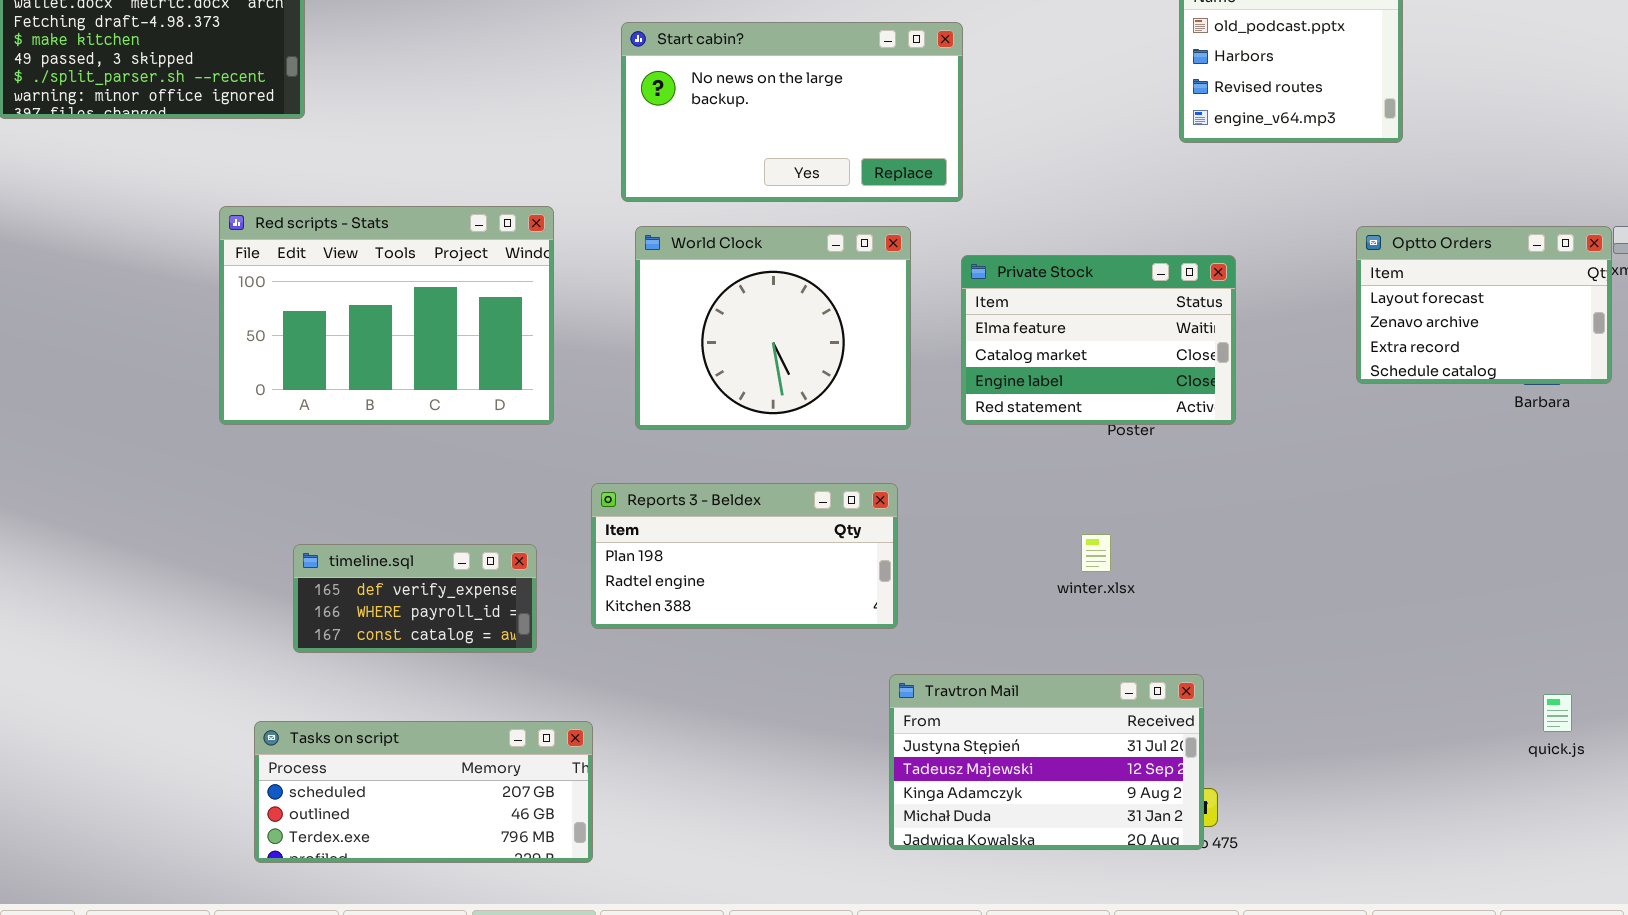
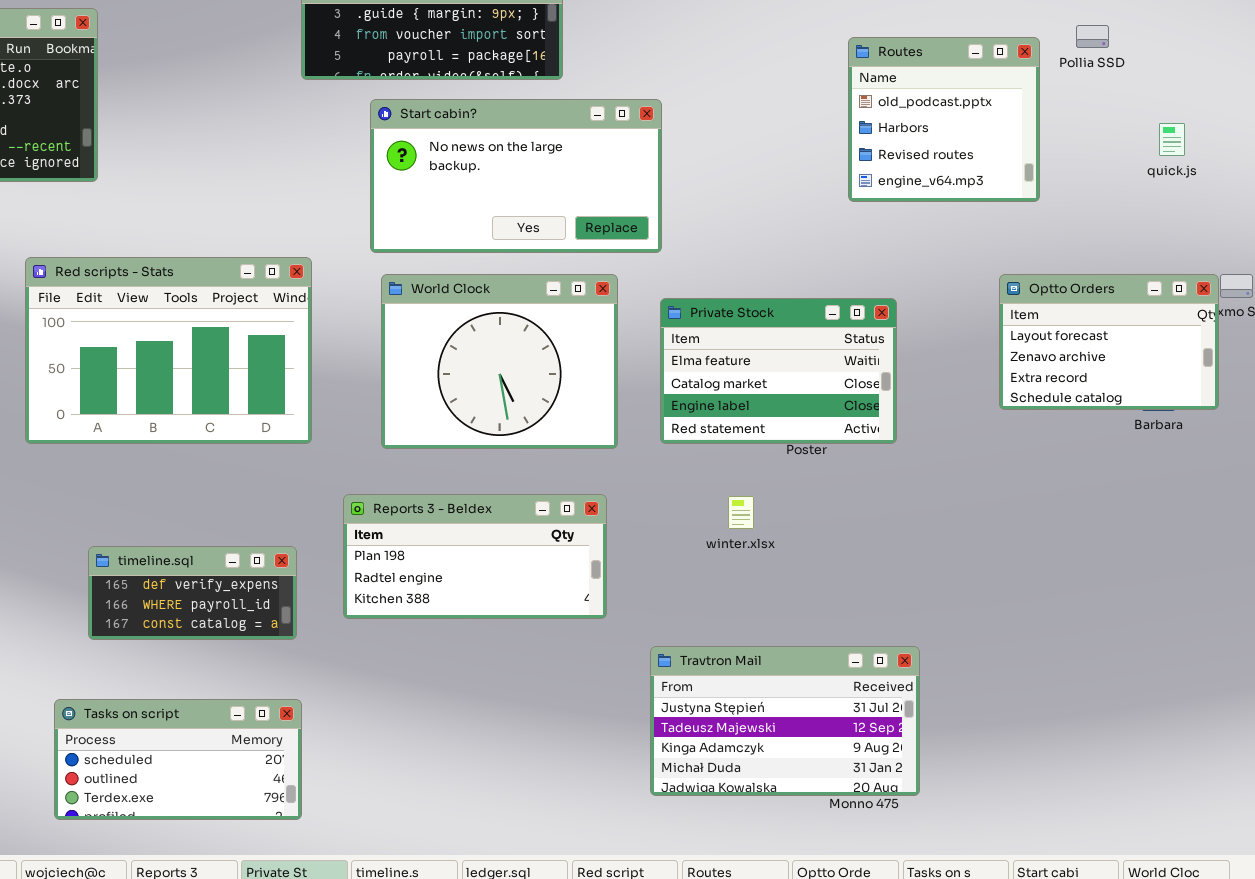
winter.xlsx: [1081,534,1111,572] -> [728,496,754,529], moved
Travtron Mail: [889,674,1204,850] -> [650,646,920,796], moved
quick.js: [1543,694,1572,732] -> [1159,123,1185,156], moved
Tasks on script: [254,721,593,863] -> [54,699,302,820], resized

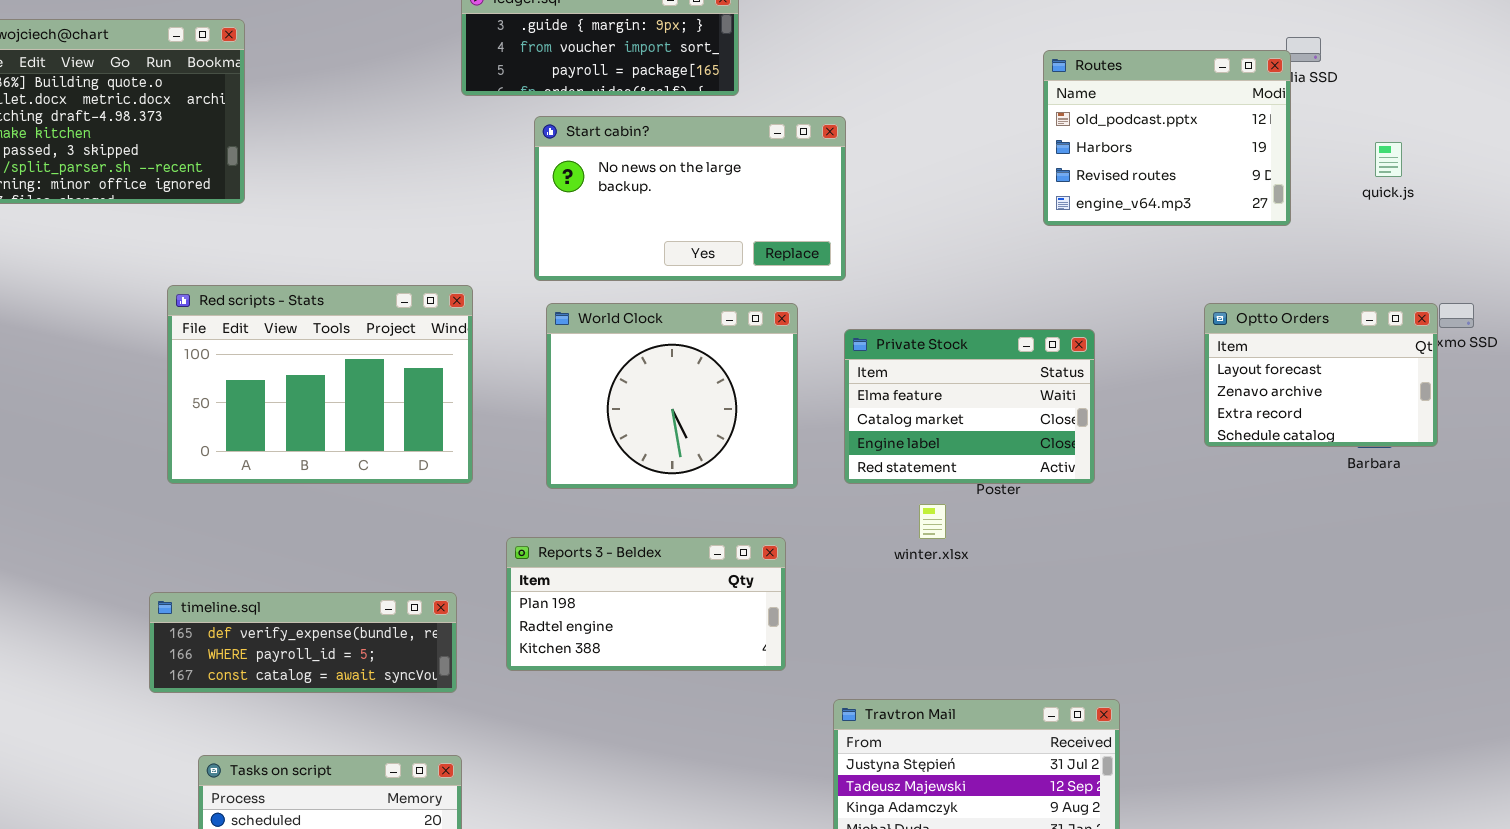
Routes: [848,37,1040,202] -> [1043,50,1291,226], resized
winter.xlsx: [728,496,754,529] -> [919,504,946,539], moved
timeline.sql: [88,546,297,640] -> [149,592,457,693], resized

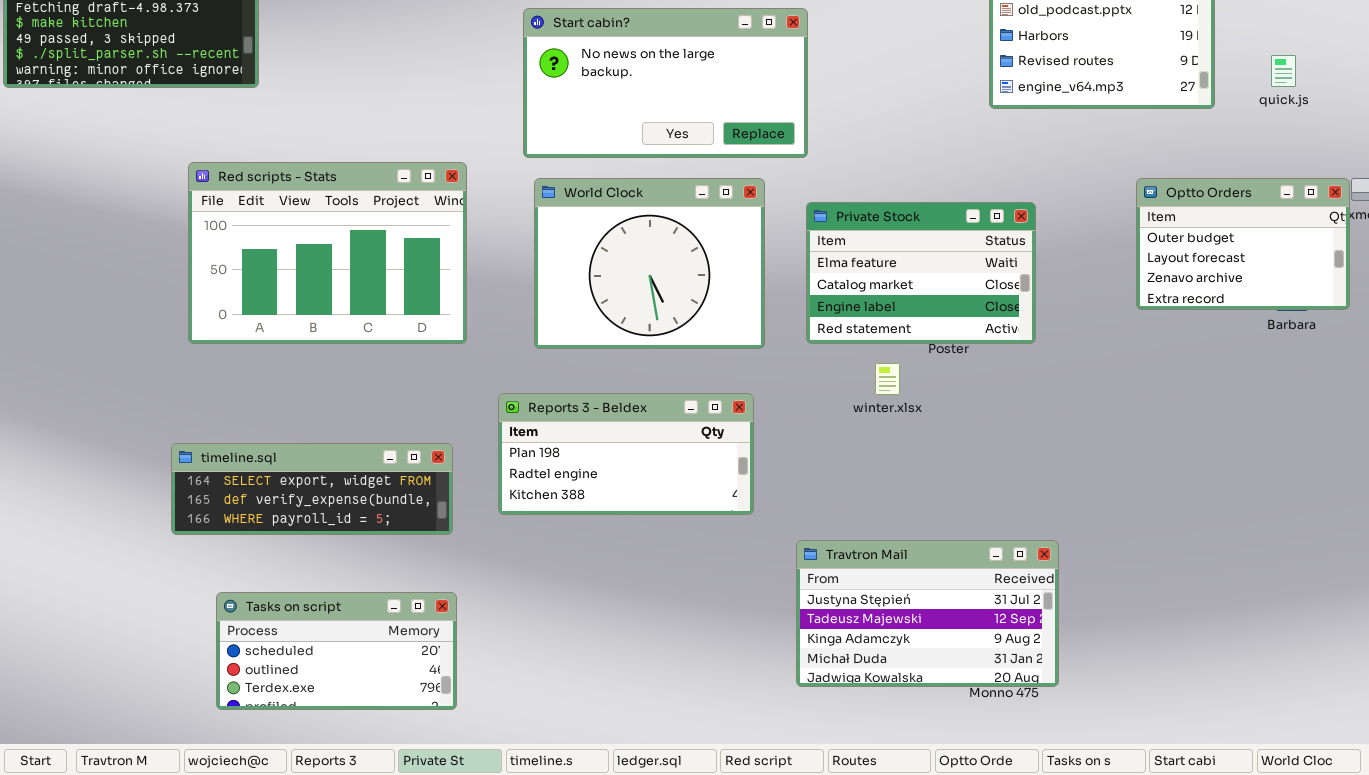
quick.js: [1375,142,1402,177] -> [1271,55,1296,87], moved
Optto Orders: [1204,303,1438,447] -> [1136,178,1350,310], scrolled up 1 row
timeline.sql: [149,592,457,693] -> [171,443,453,535], scrolled up 1 row

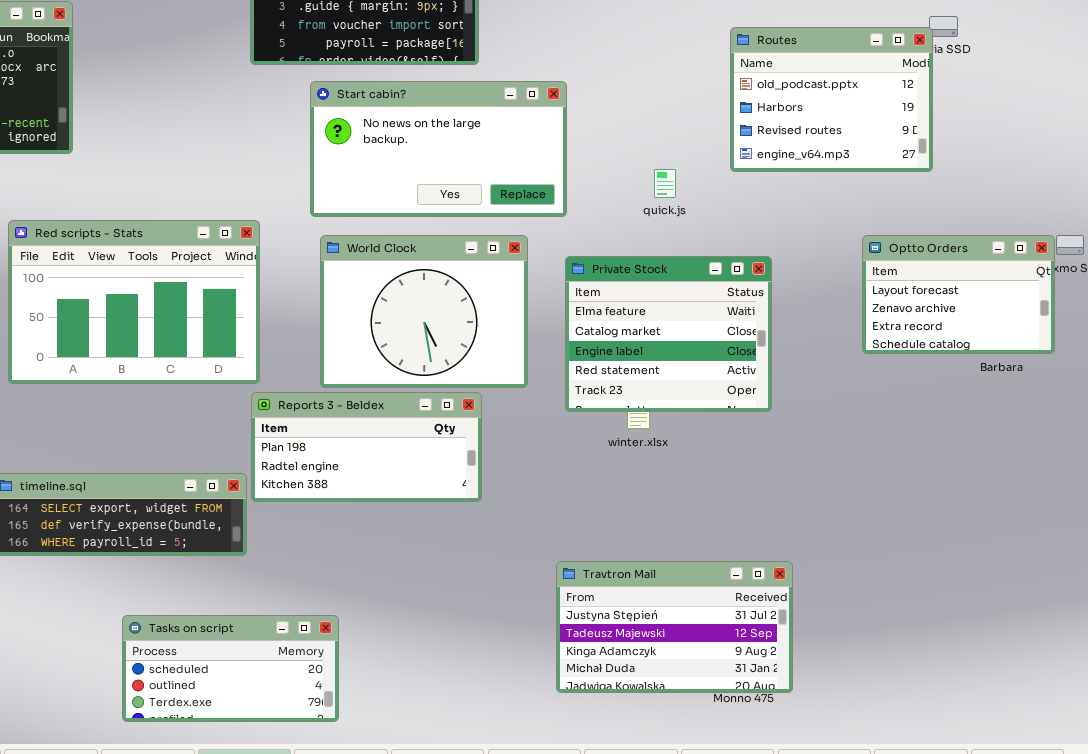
quick.js: [1271,55,1296,87] -> [654,169,676,198], moved
Optto Orders: [1136,178,1350,310] -> [862,235,1055,354], scrolled down 1 row
Private Stock: [806,202,1036,344] -> [565,256,772,412], resized
Reports 3 - Beldex: [498,393,754,515] -> [251,392,482,502], moved
Tasks on script: [216,592,457,710] -> [122,615,339,722], moved

